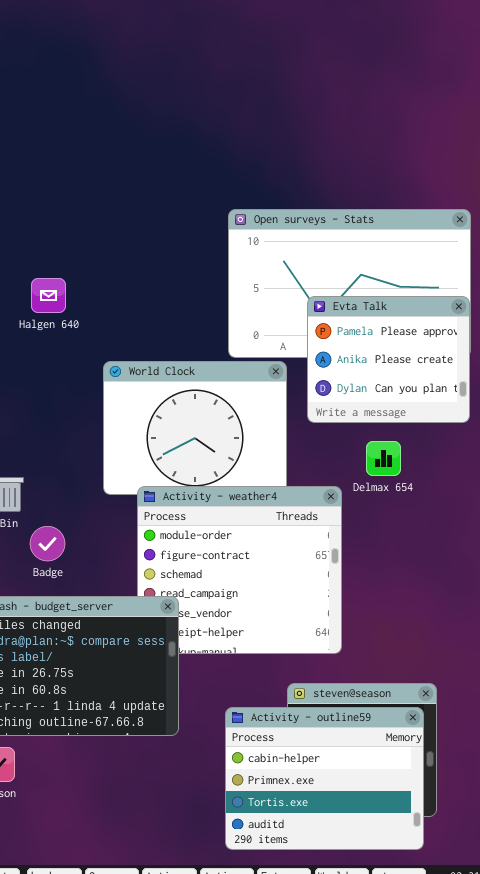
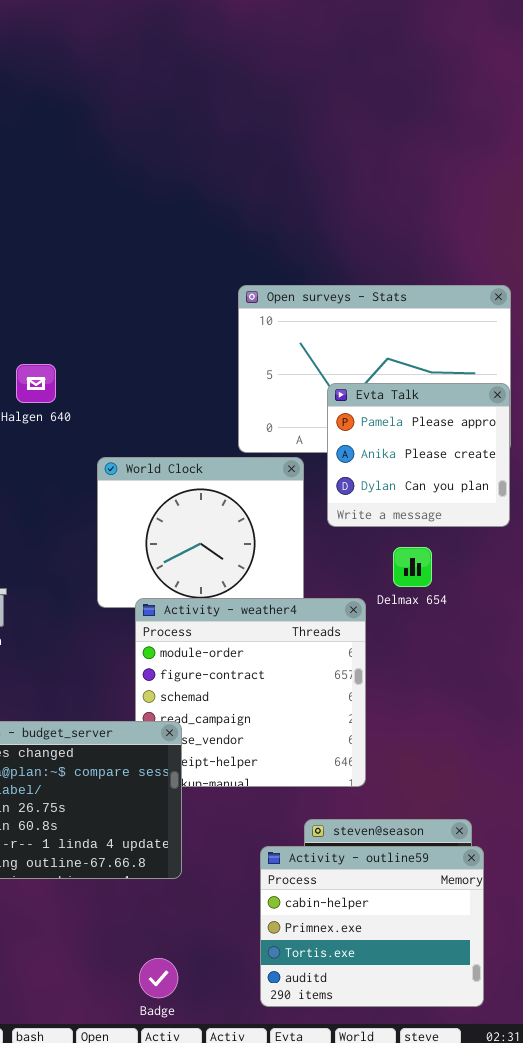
Badge: [30,526,65,561] -> [139,958,178,998], moved
Activity - outline59: [225,707,424,850] -> [260,846,484,1007], moved

